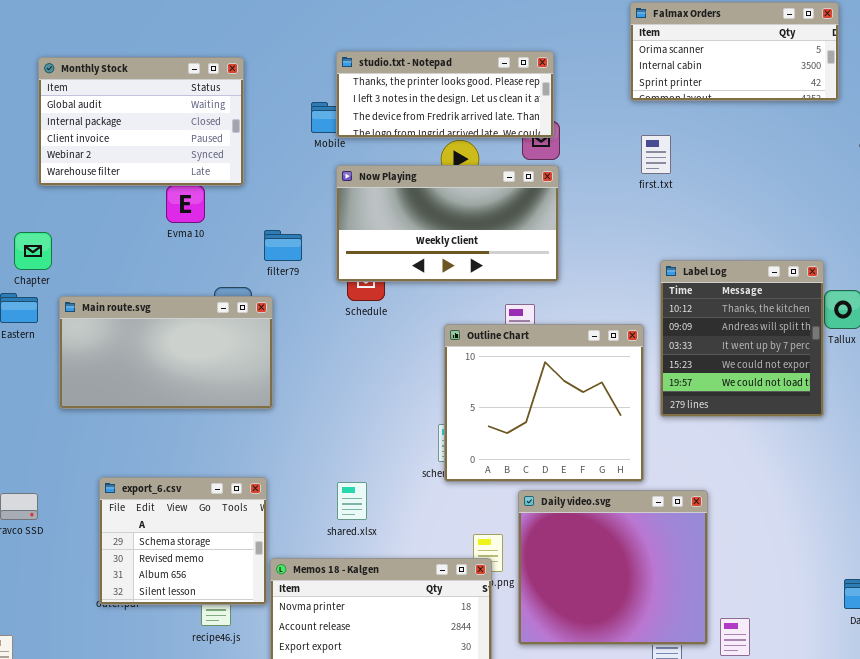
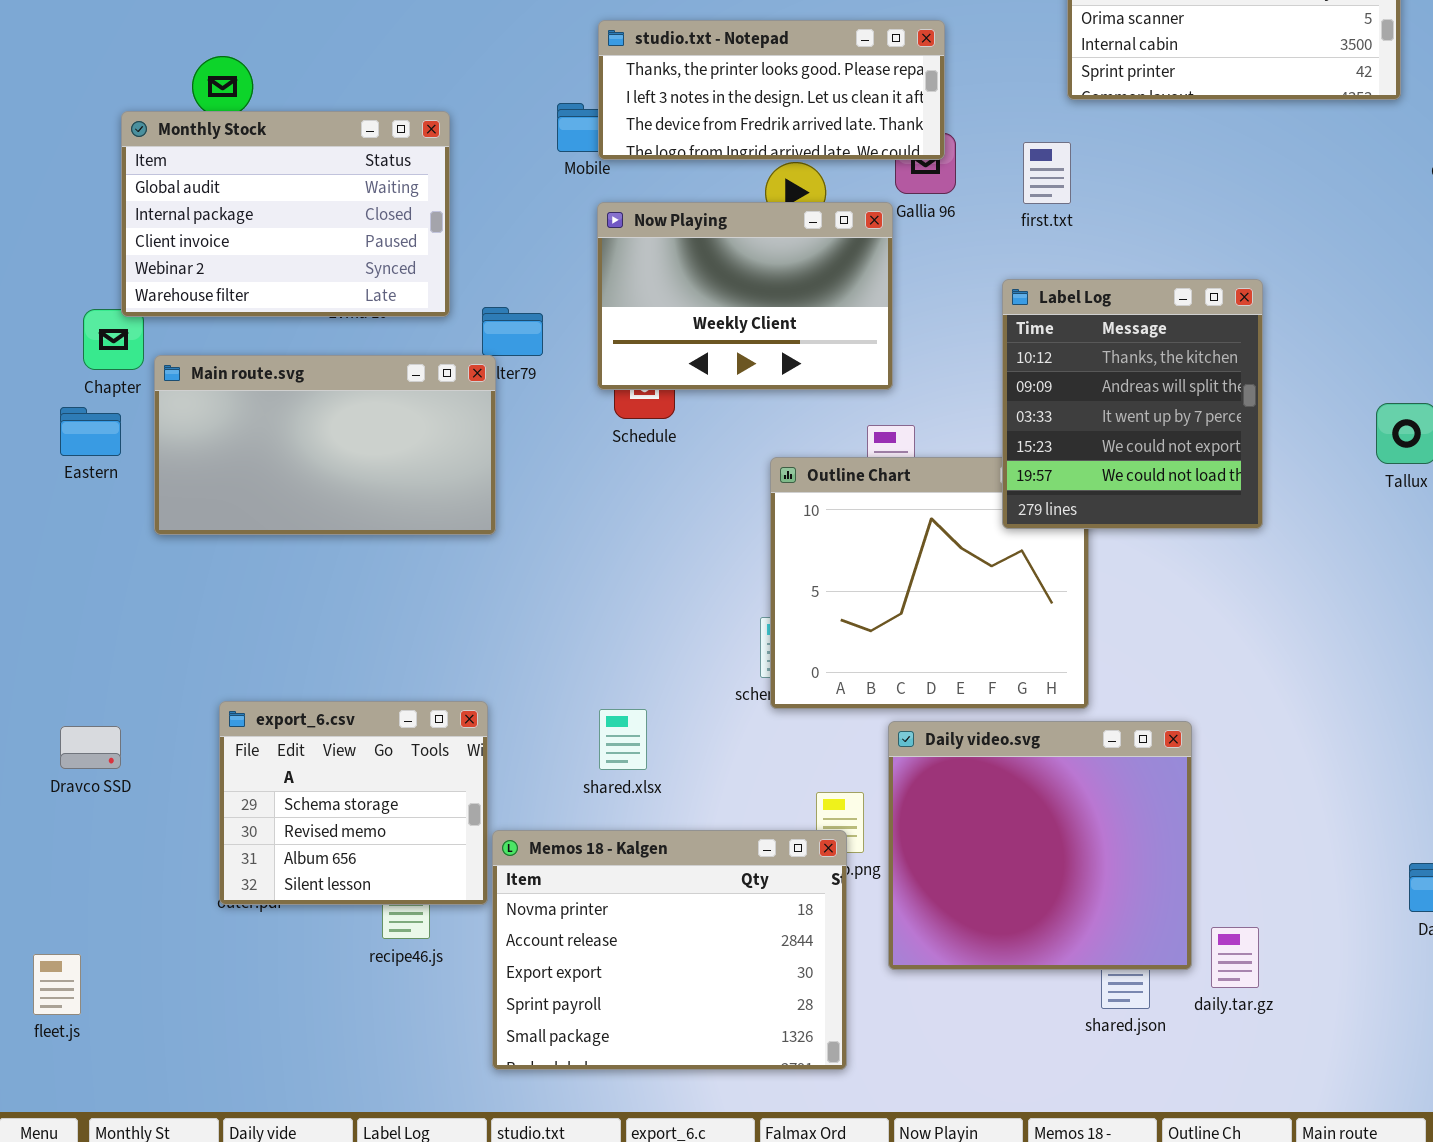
Monthly Stock: [38,57,244,186] -> [121,111,450,317], moved
first.txt: [641,135,671,174] -> [1023,142,1071,204], moved
Now Playing: [336,165,559,282] -> [597,202,893,390], resized
Label Log: [660,260,824,417] -> [1002,279,1263,529], moved
Main route.svg: [59,296,273,409] -> [154,355,496,535], moved

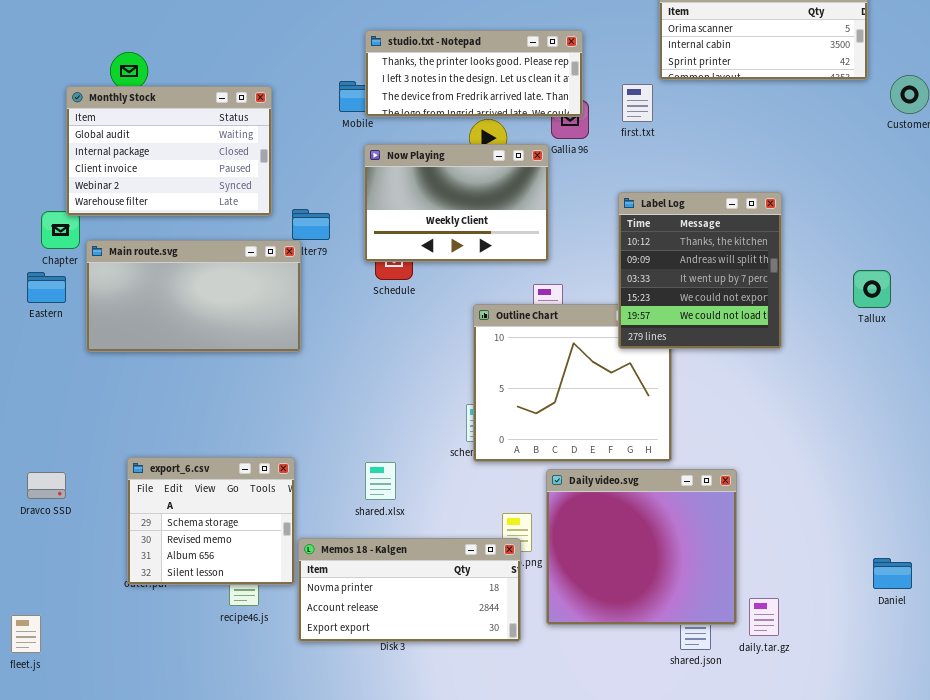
first.txt: [1023,142,1071,204] -> [622,84,653,122], moved
Memos 18 - Kalgen: [492,830,847,1070] -> [298,538,521,642], resized

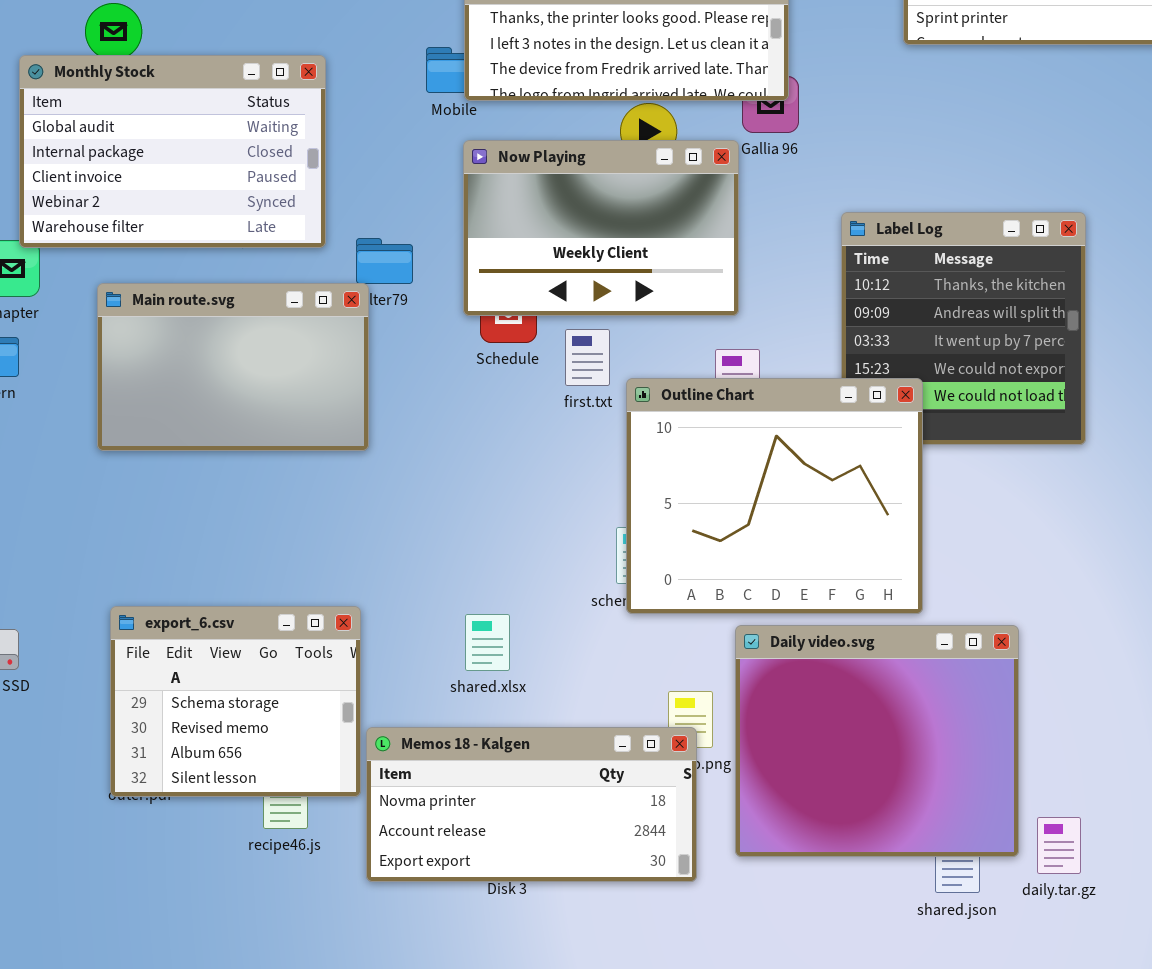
first.txt: [622,84,653,122] -> [565,329,610,386], moved
Main route.svg: [86,240,301,352] -> [97,283,369,451], resized
Outline Chart: [473,304,672,462] -> [626,378,923,614], raised

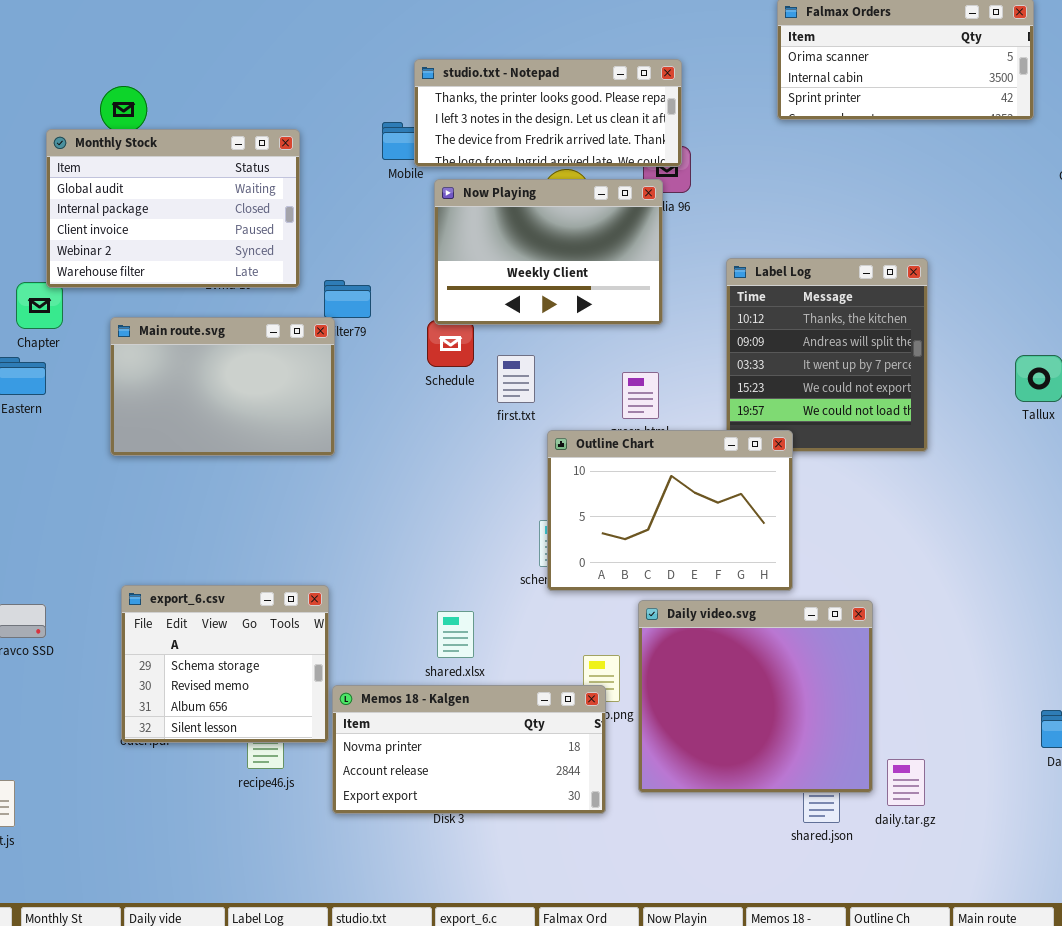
Now Playing: [463,140,739,316] -> [434,179,663,325], moved
Outline Chart: [626,378,923,614] -> [547,430,793,591], resized
shared.xlsx: [465,614,510,671] -> [437,611,474,658], moved

